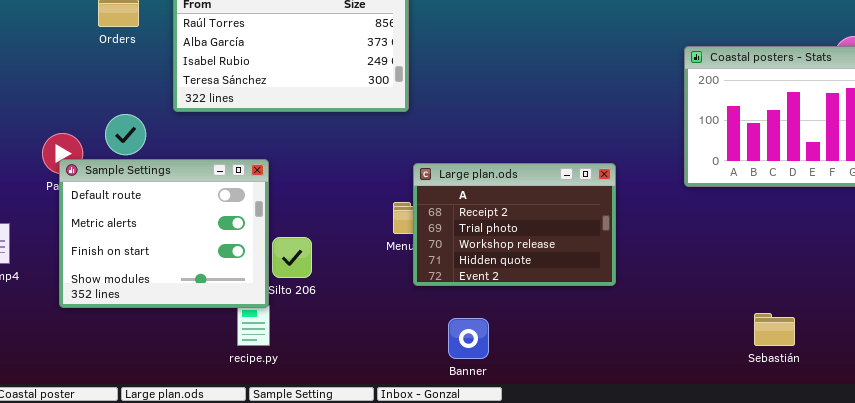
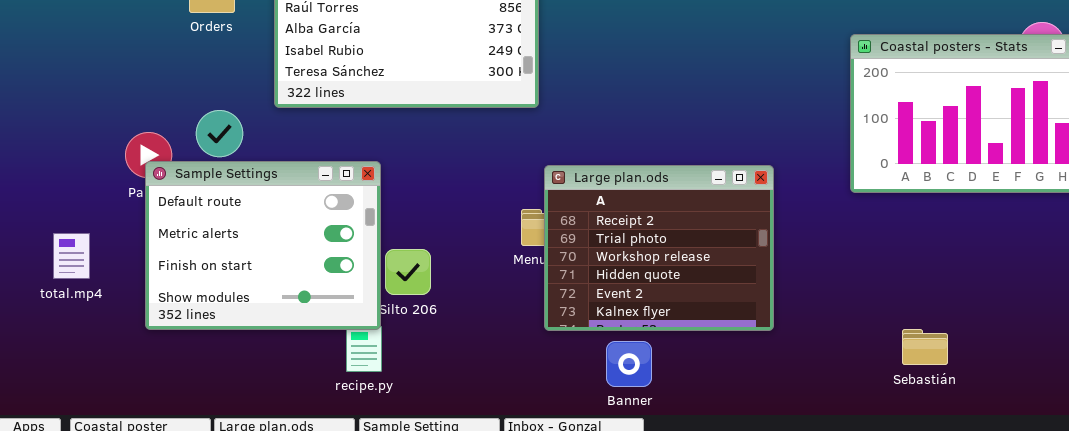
Large plan.ods: [413,163,616,286] -> [544,165,774,331], resized
Sebastián: [754,313,795,346] -> [902,329,948,365], moved
Banner: [448,318,489,359] -> [606,341,652,387], moved

